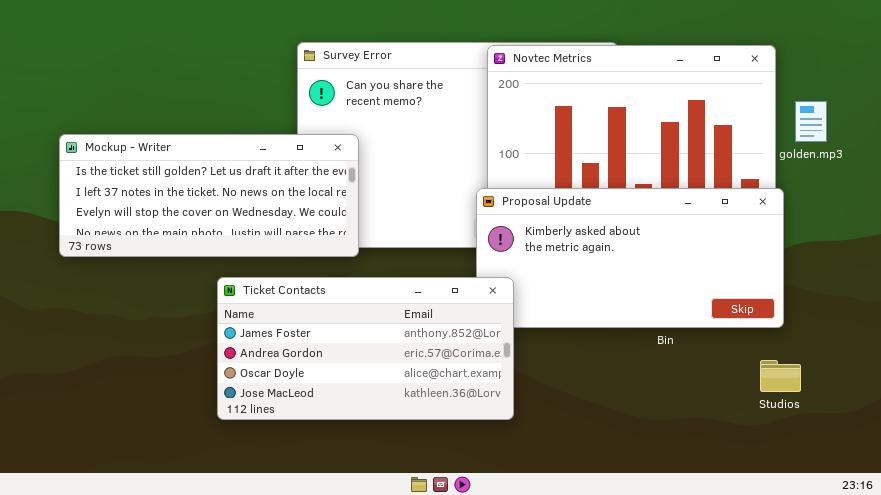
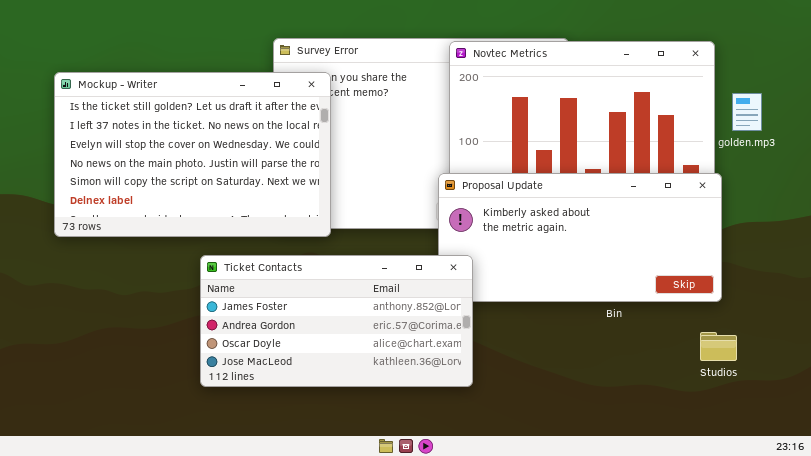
Mockup - Writer: [59,134,359,257] -> [54,72,331,237], resized

